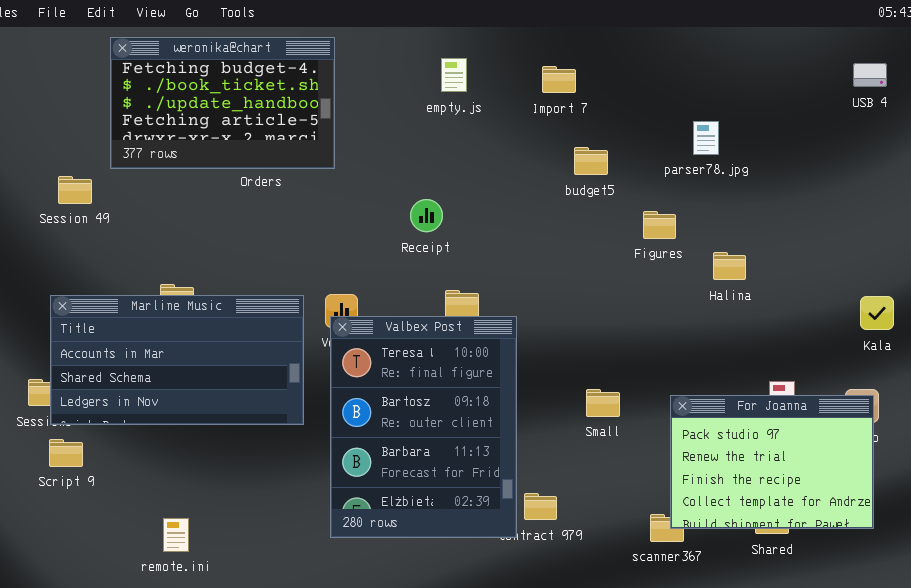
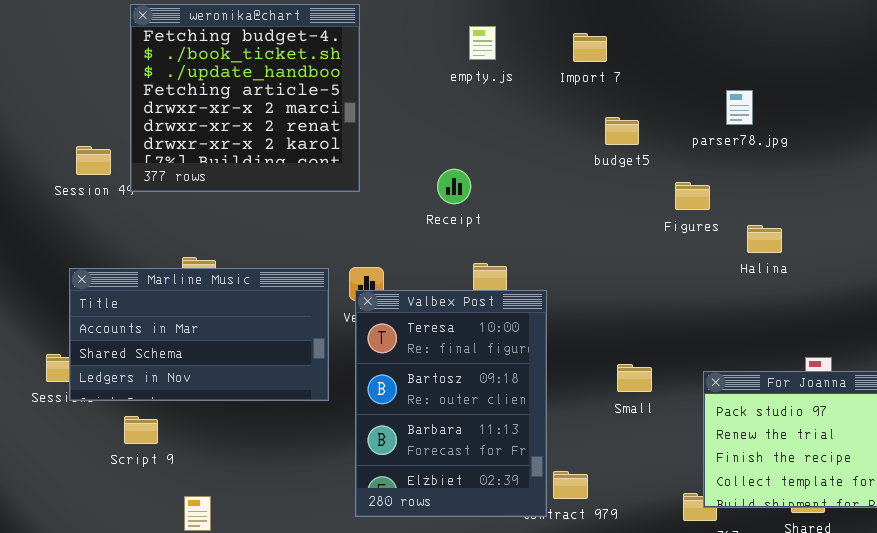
weronika@chart: [110,37,335,169] -> [130,4,360,192], resized
Script 9: [49,439,83,467] -> [124,416,158,444], moved

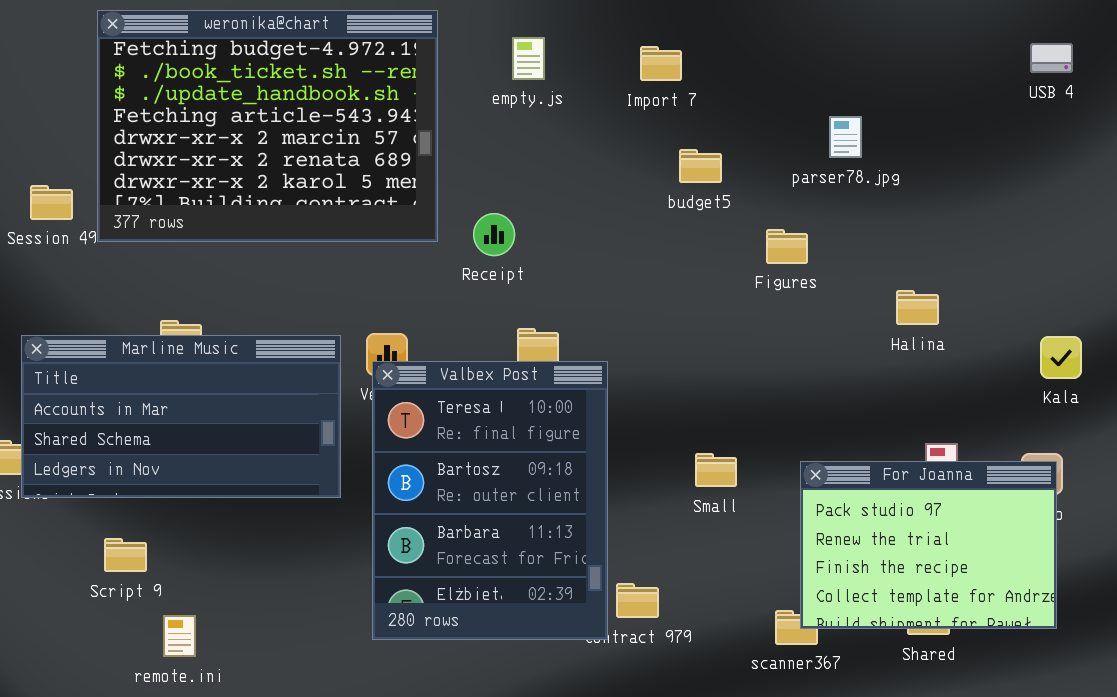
weronika@chart: [130,4,360,192] -> [97,10,438,242], resized
Halina: [747,225,782,253] -> [896,290,939,325], moved
Script 9: [124,416,158,444] -> [104,538,147,572], moved

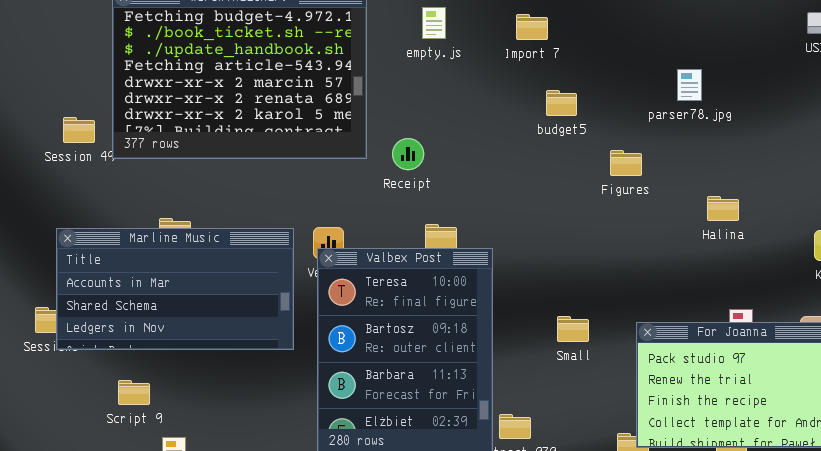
parser78.jpg: [829,116,862,158] -> [677,69,702,101], moved

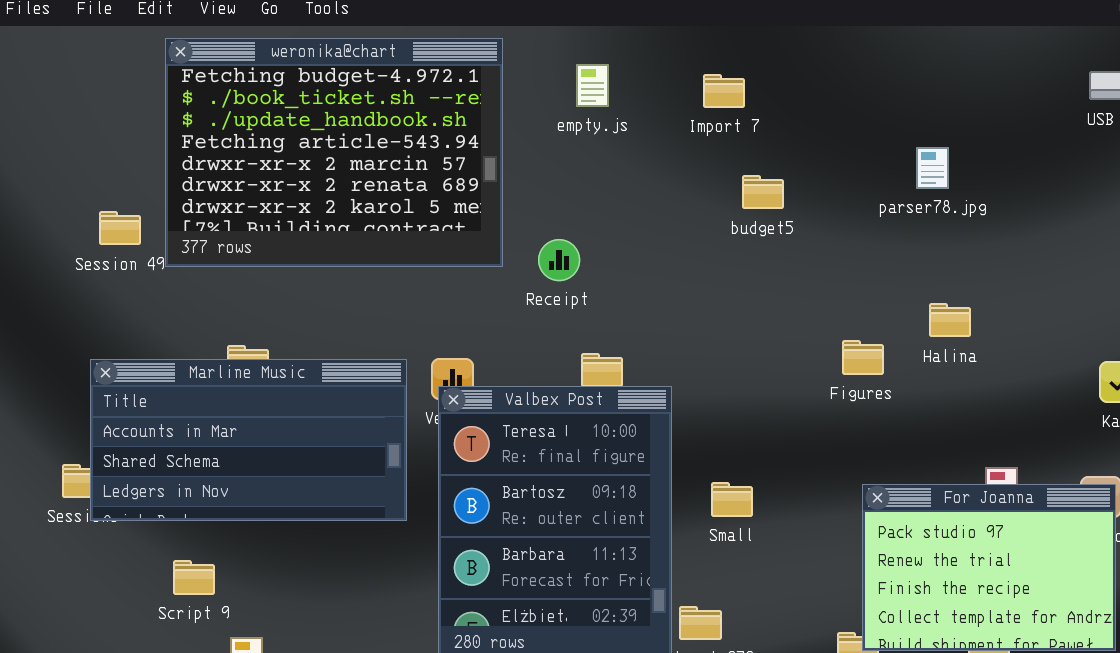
Figures: [610,150,642,176] -> [842,340,884,375], moved
Halina: [707,196,739,221] -> [929,303,971,337], moved
Small: [557,316,589,342] -> [711,482,753,517], moved

